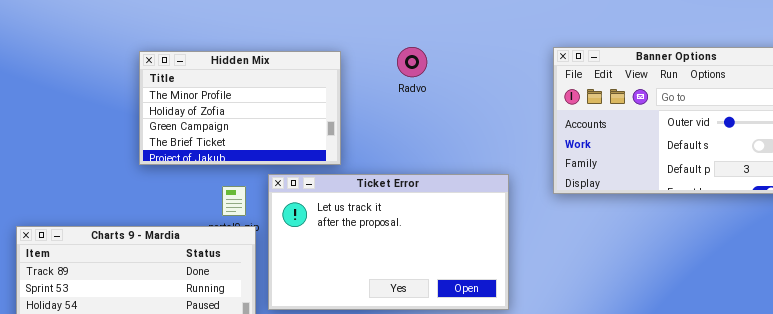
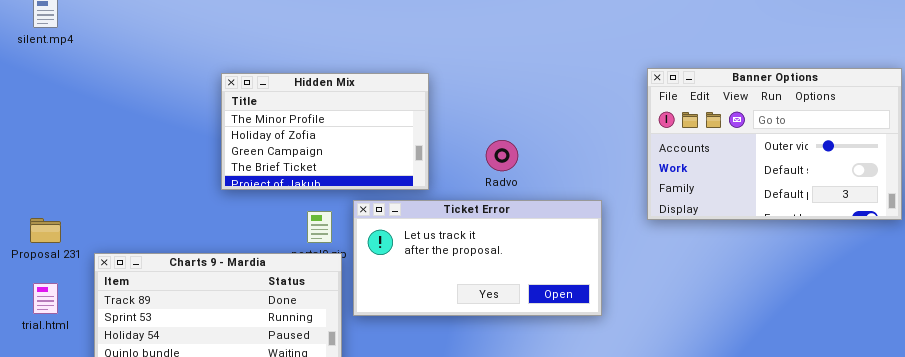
Radvo: [397,47,427,77] -> [486,140,518,171], moved
Ticket Error: [268,174,509,310] -> [353,200,602,316], resized

